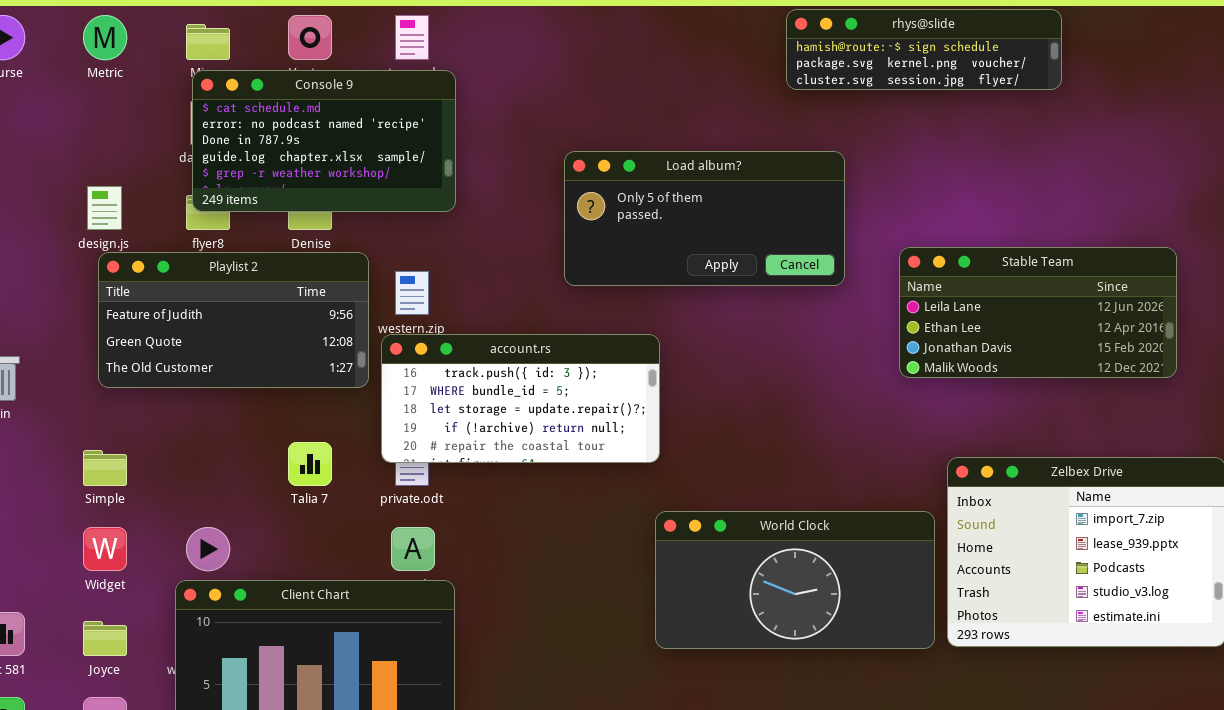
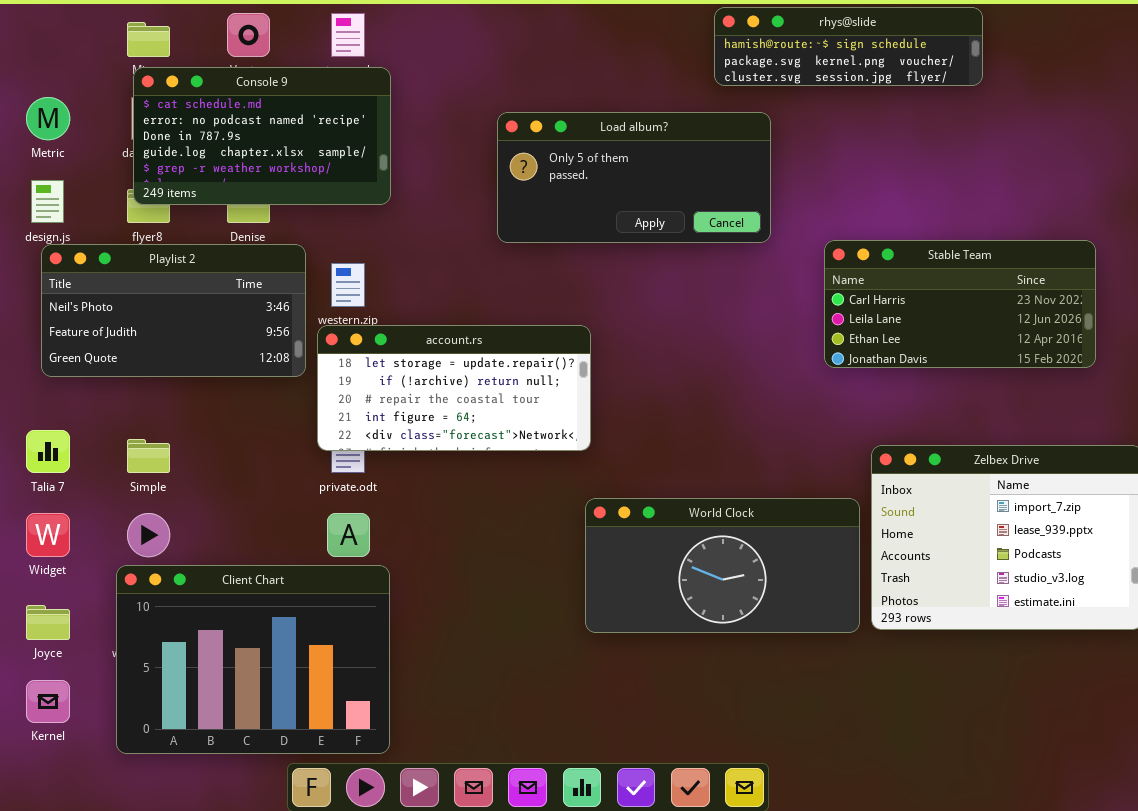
Metric: [83,15,127,60] -> [26,97,70,140], moved
Load album?: [564,151,845,286] -> [497,112,771,243], moved
Stable Team: [899,247,1177,378] -> [824,240,1096,368], scrolled up 1 row
Playlist 2: [98,252,369,388] -> [41,244,306,377], scrolled up 1 row
account.rs: [381,334,660,463] -> [317,325,591,451], scrolled down 2 rows
Talia 7: [288,442,332,486] -> [26,430,70,473], moved
Simple: [83,450,127,486] -> [127,439,170,473], moved

